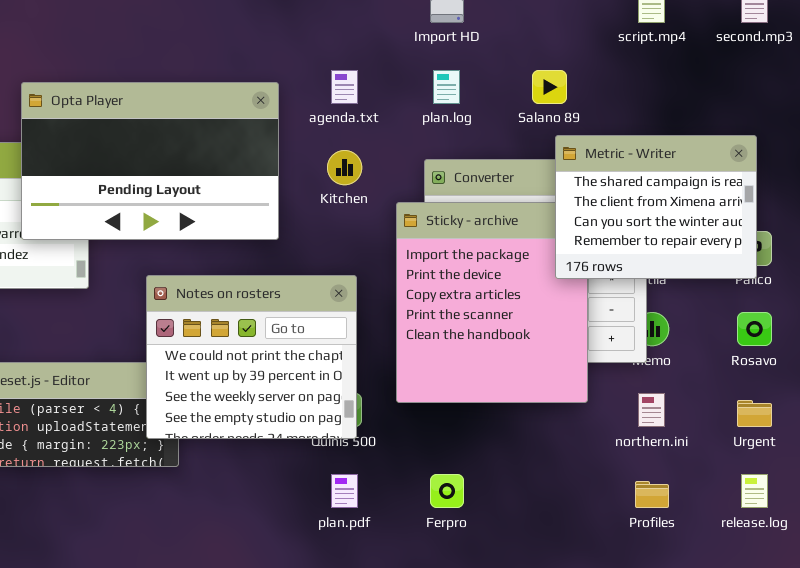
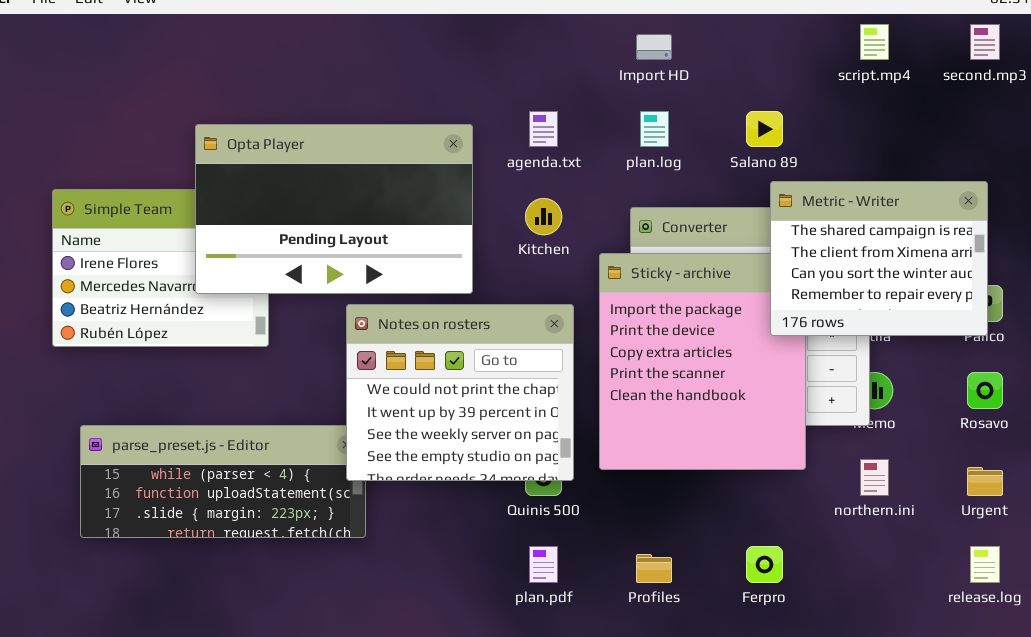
Notes on rosters: [146,275,357,439] -> [346,304,574,481], moved
Ferpro: [430,474,464,508] -> [746,546,783,583], moved
Profiles: [635,481,669,508] -> [636,554,672,583], moved

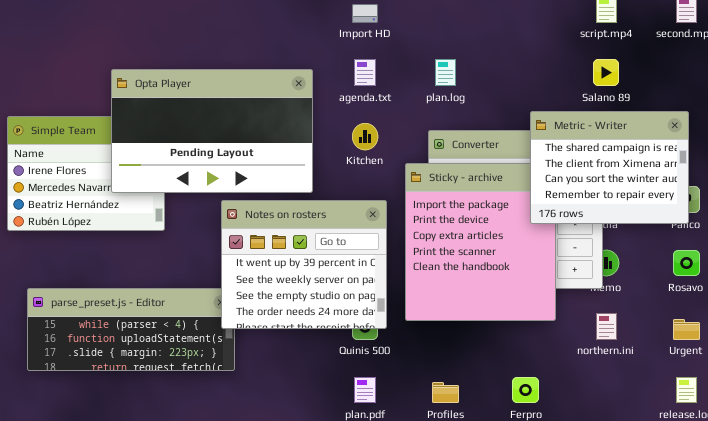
Import HD: [636,34,672,60] -> [352,4,378,23], moved
Salano 89: [746,111,783,147] -> [593,59,619,86], moved
Notes on rosters: [346,304,574,481] -> [221,200,387,329], scrolled down 1 row

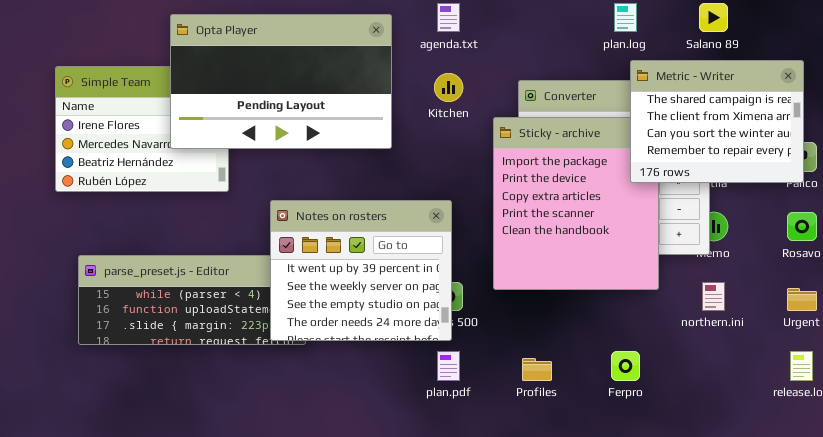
plan.log: [435,59,456,86] -> [614,3,637,32], moved
Notes on rosters: [221,200,387,329] -> [270,200,452,341], moved

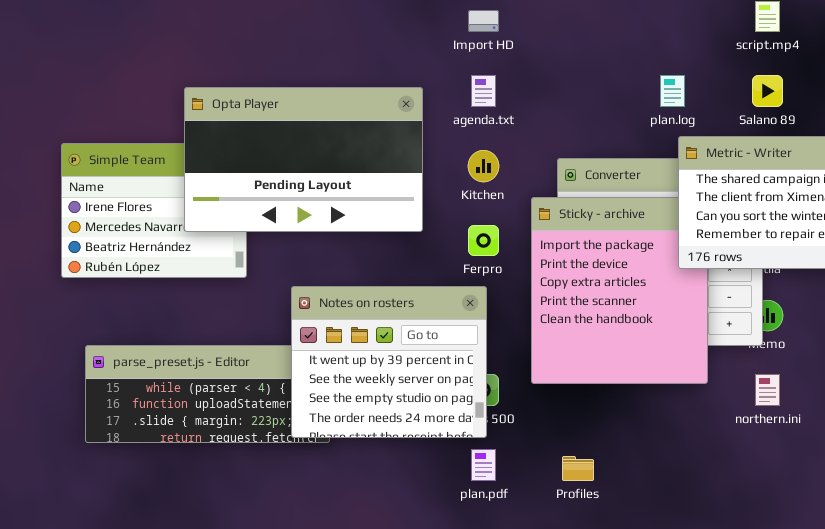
Ferpro: [611,351,640,381] -> [468,225,499,256], moved

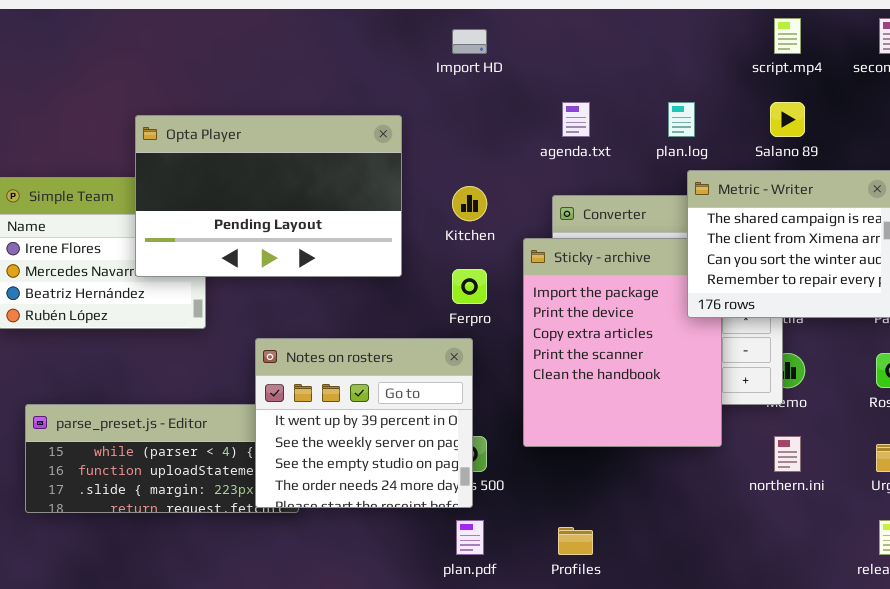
agenda.txt: [471,75,496,107] -> [562,102,590,137], moved

